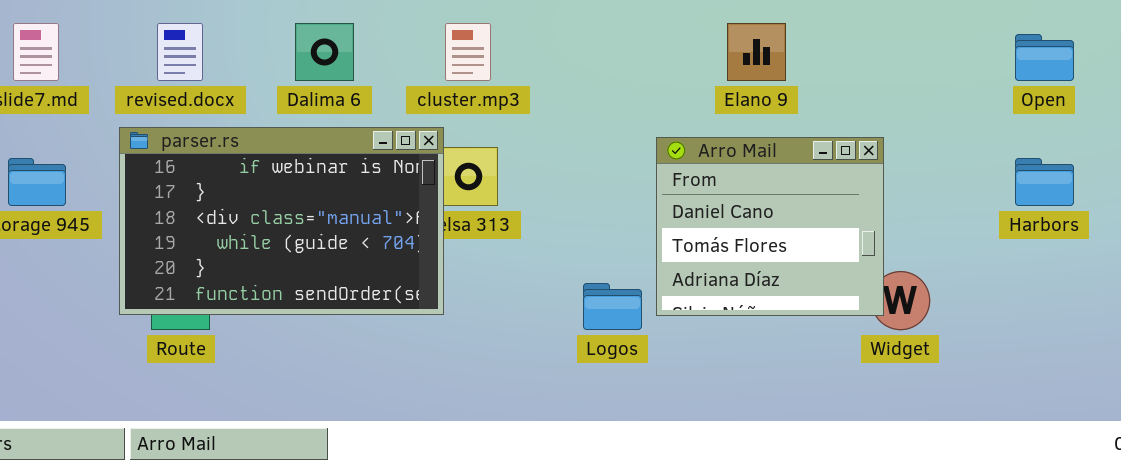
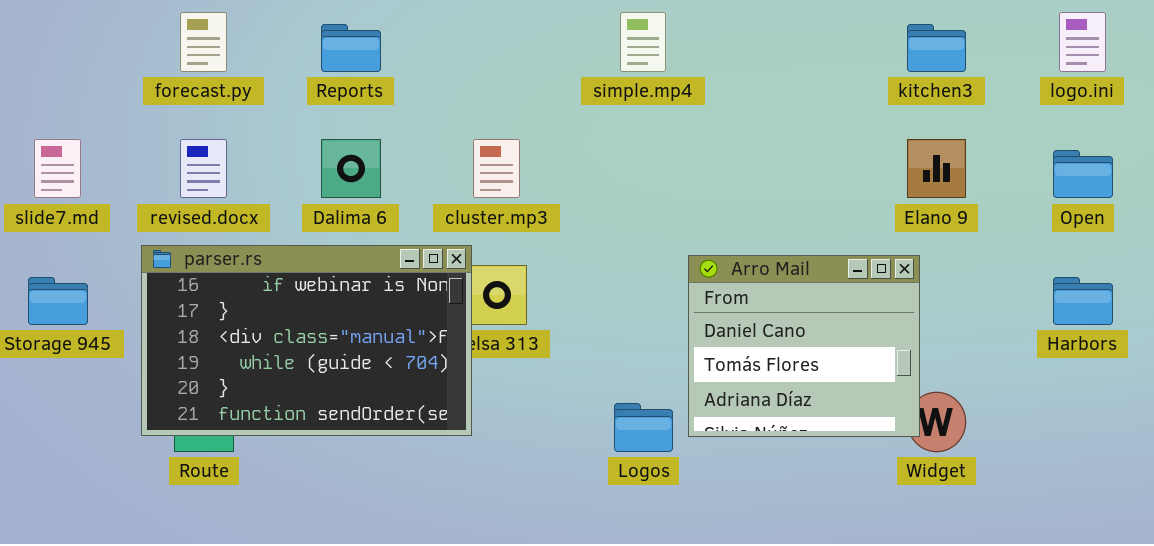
Elano 9: [727,23,786,81] -> [907,139,966,198], moved

